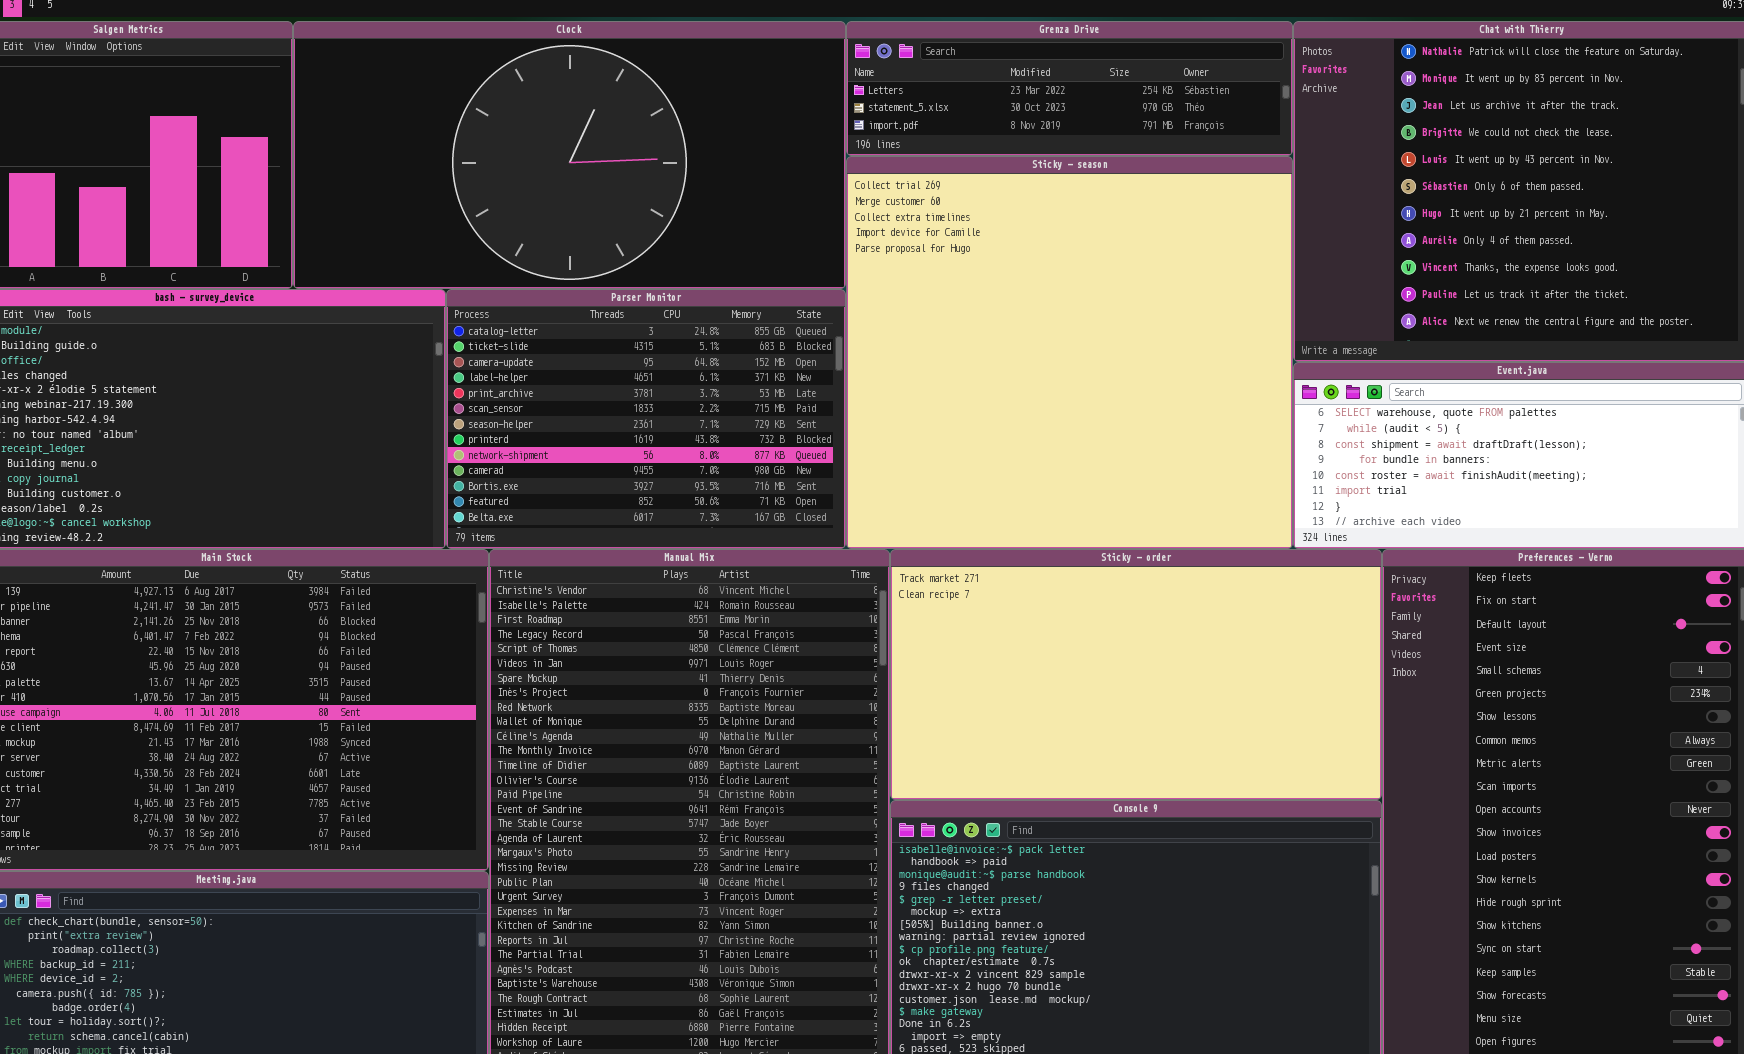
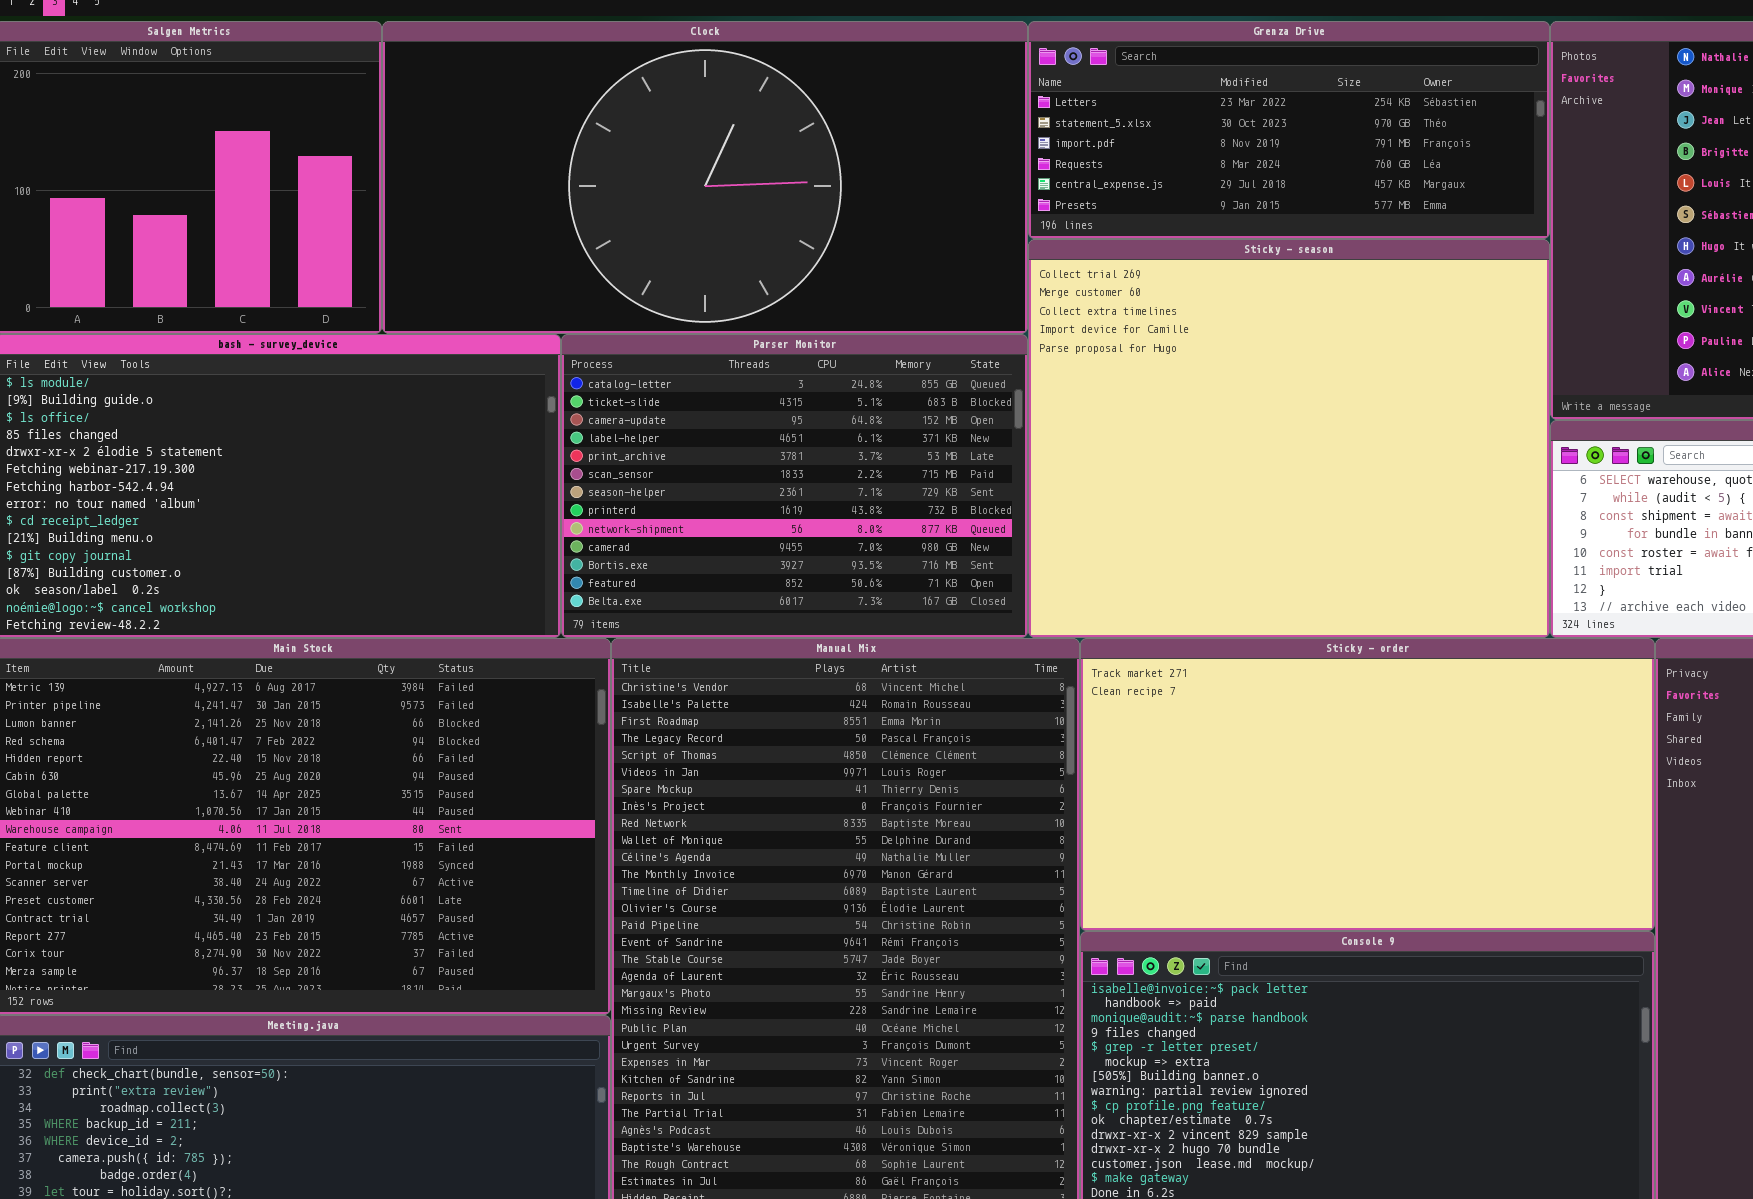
Grenza Drive: [846,21,1293,156] -> [1028,21,1550,239], resized
Sticky - season: [846,156,1293,549] -> [1028,239,1550,638], resized

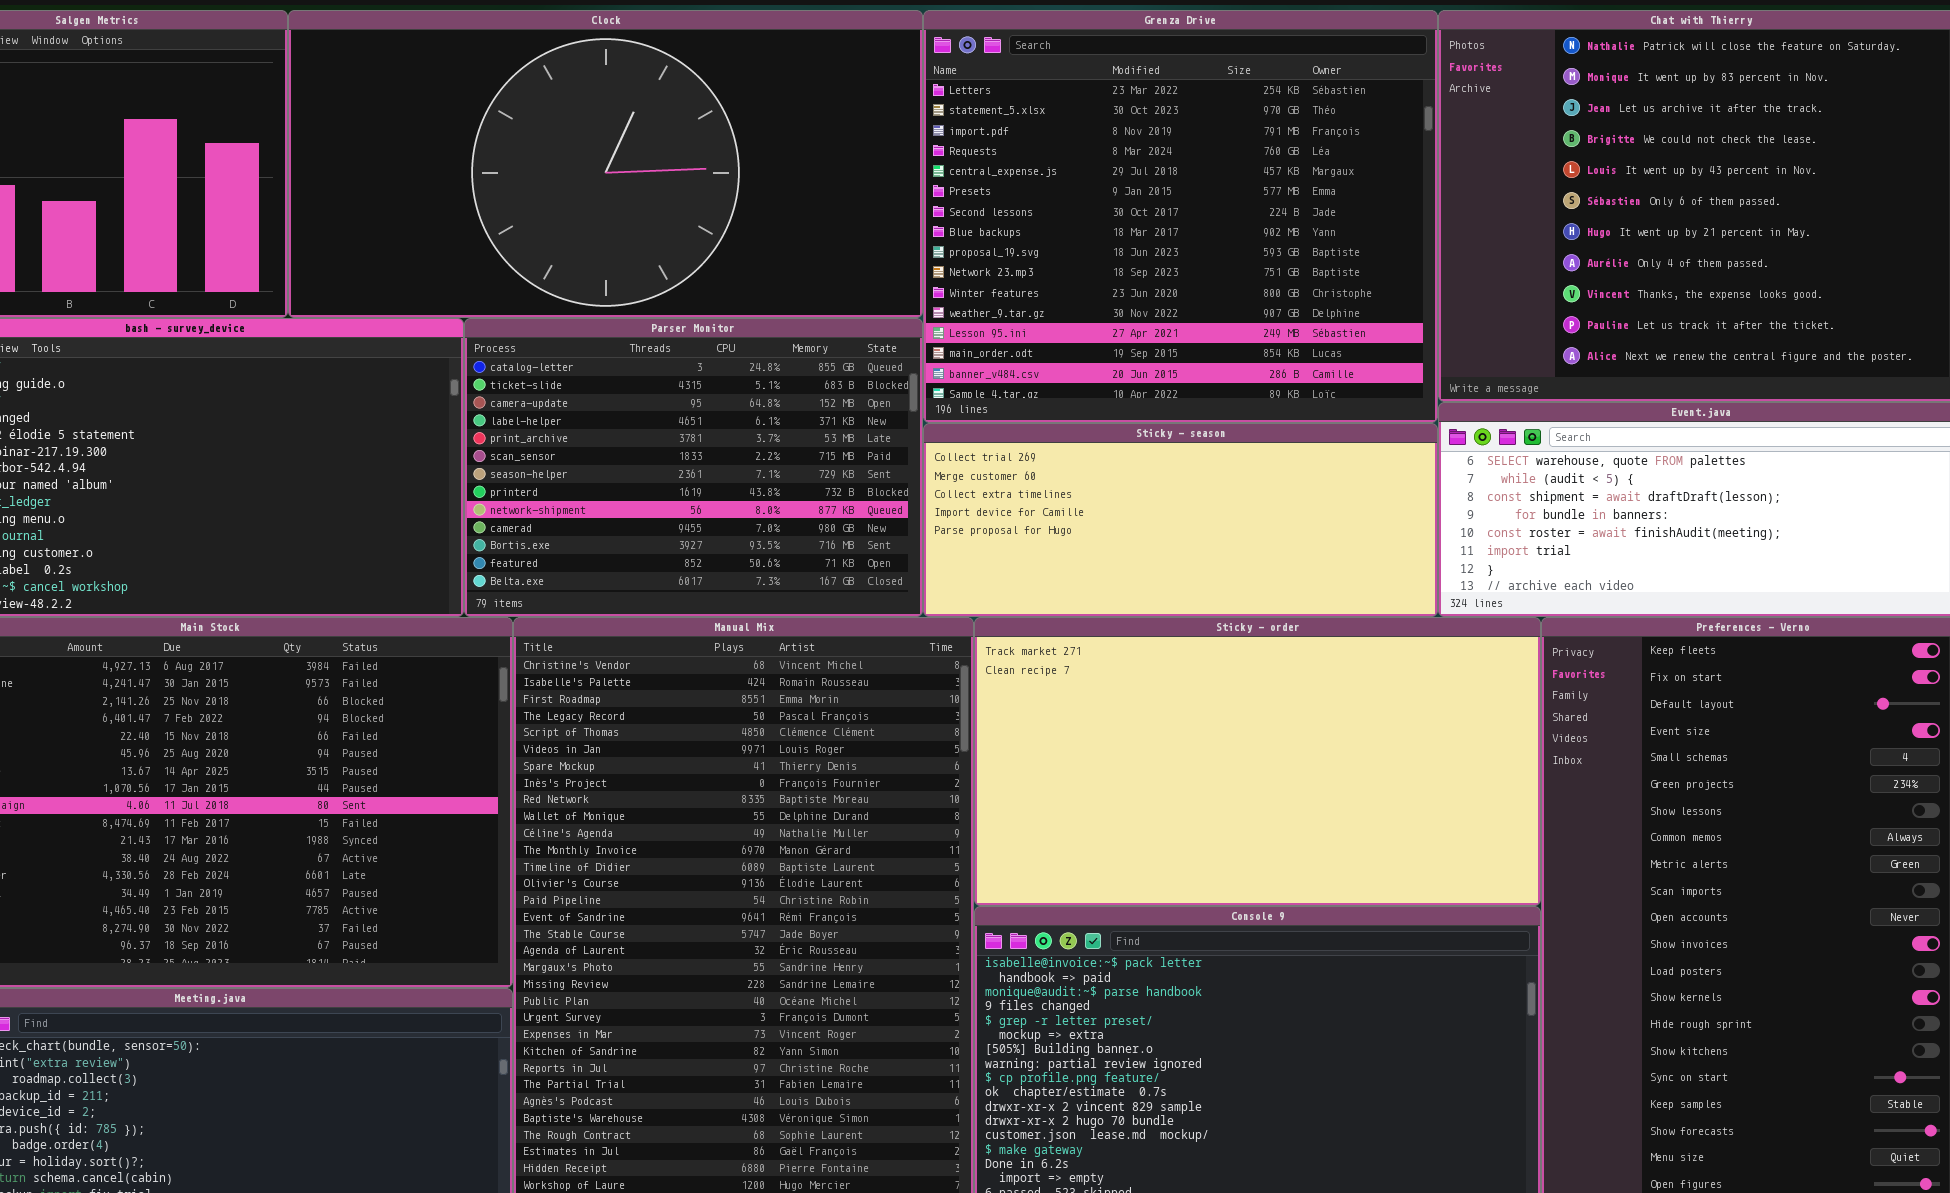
Grenza Drive: [1028,21,1550,239] -> [923,10,1438,423], resized
Sticky - season: [1028,239,1550,638] -> [923,423,1438,617], resized

